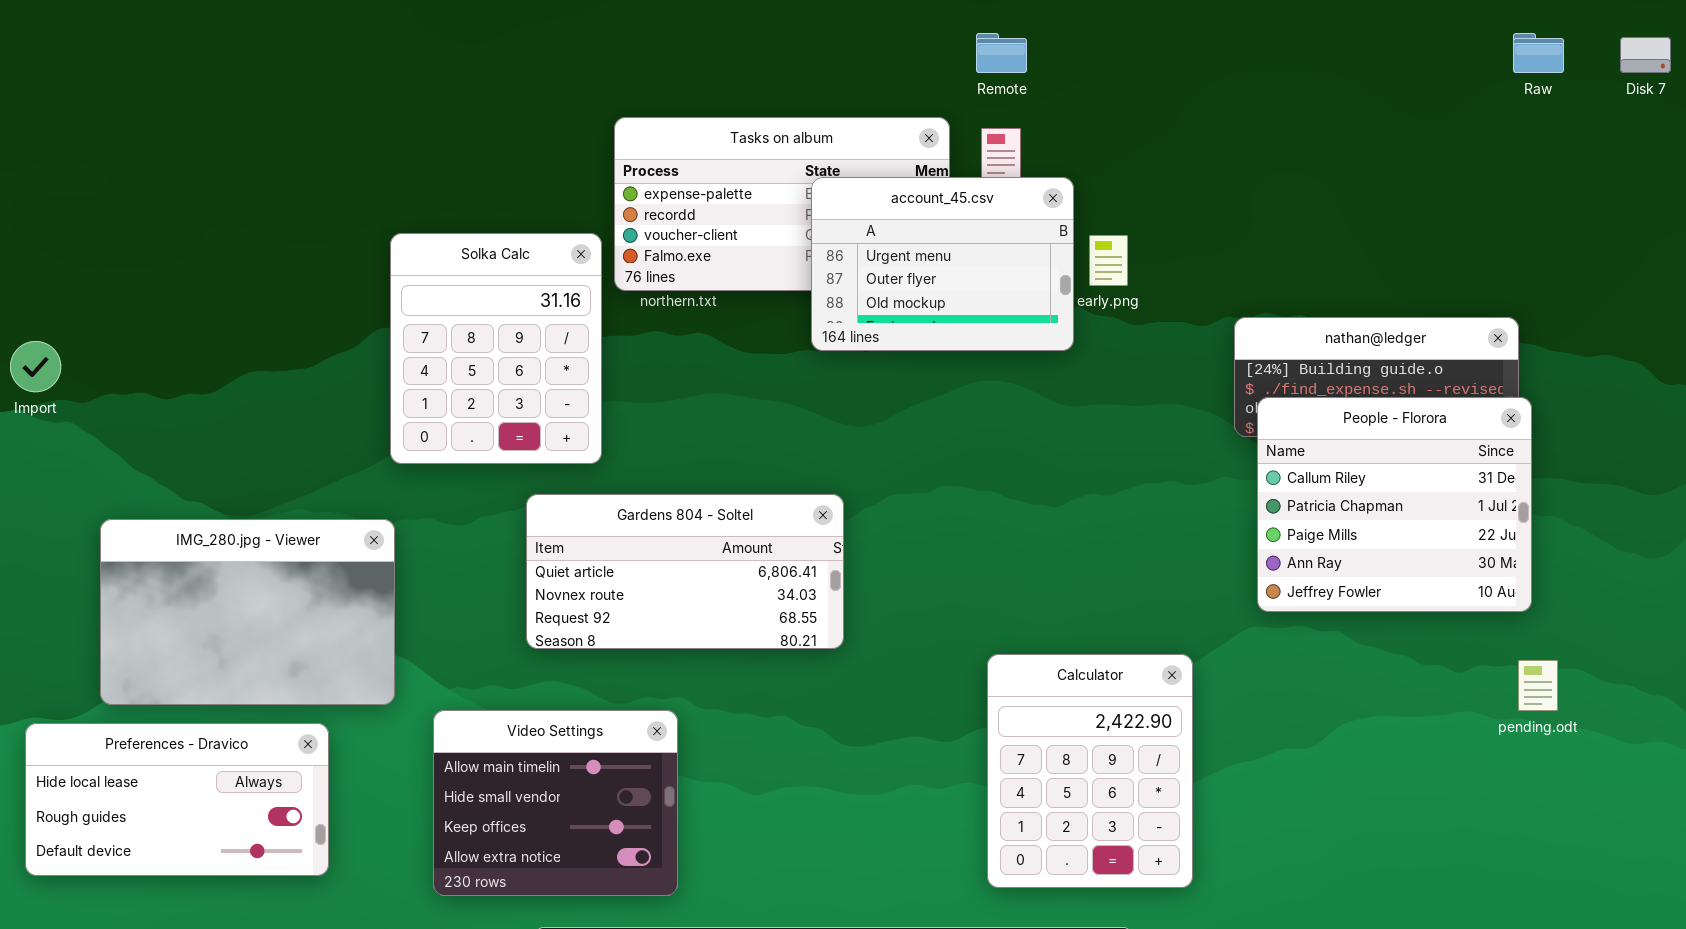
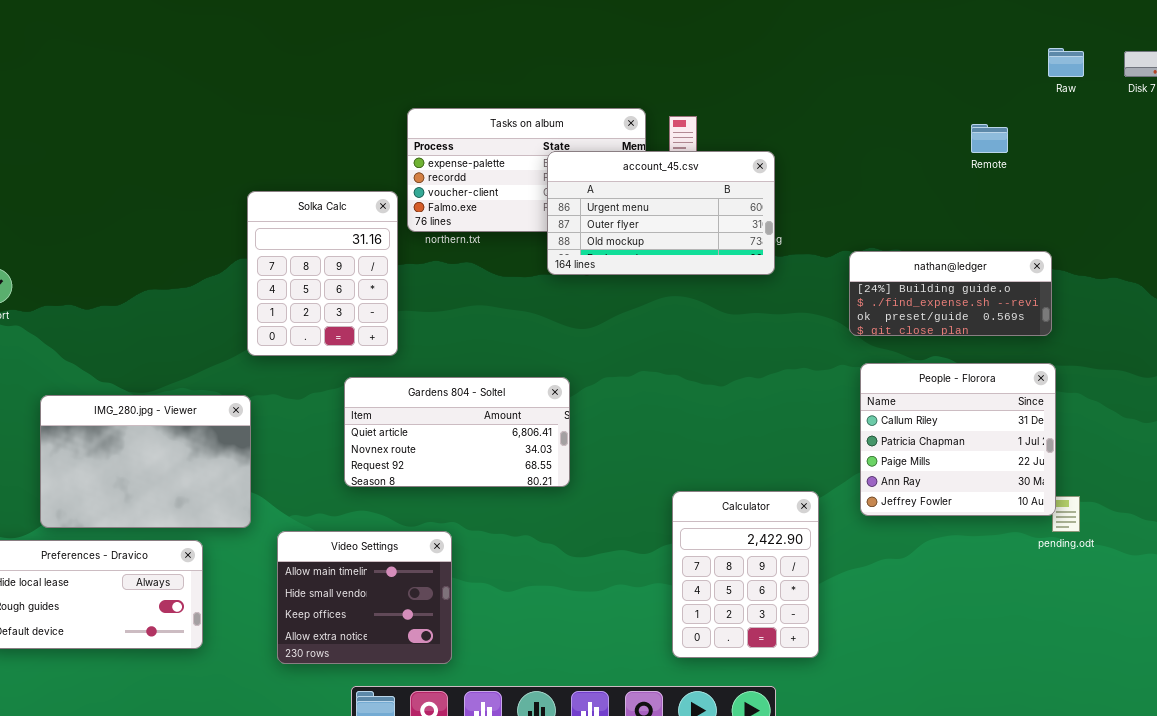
Remote: [976,33,1027,73] -> [971,124,1008,153], moved
account_45.csv: [811,177,1074,351] -> [547,151,775,275], resized
People - Florora: [1257,397,1532,612] -> [860,363,1056,516], moved

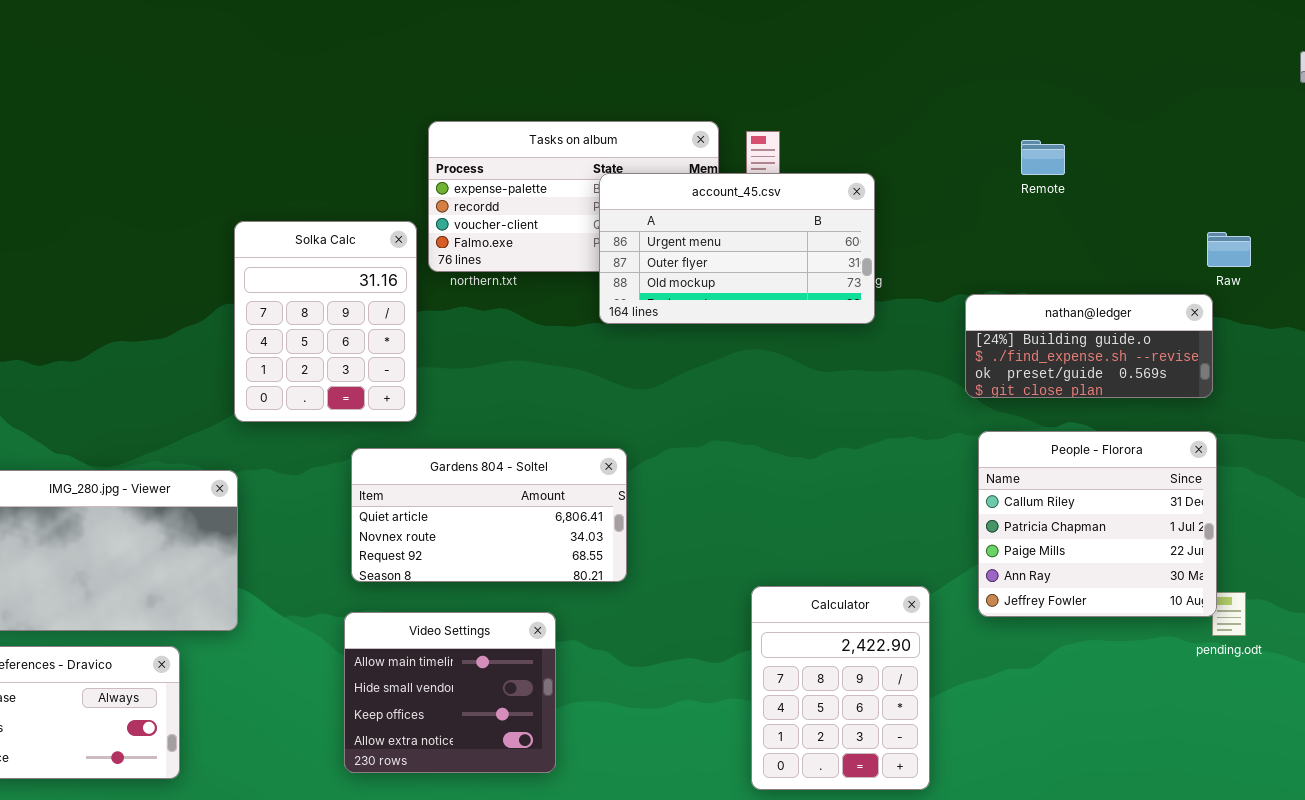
Raw: [1048,48,1084,77] -> [1207,232,1251,267], moved
Remote: [971,124,1008,153] -> [1021,140,1065,175], moved
Video Settings: [277,531,452,664] -> [344,612,556,773], moved

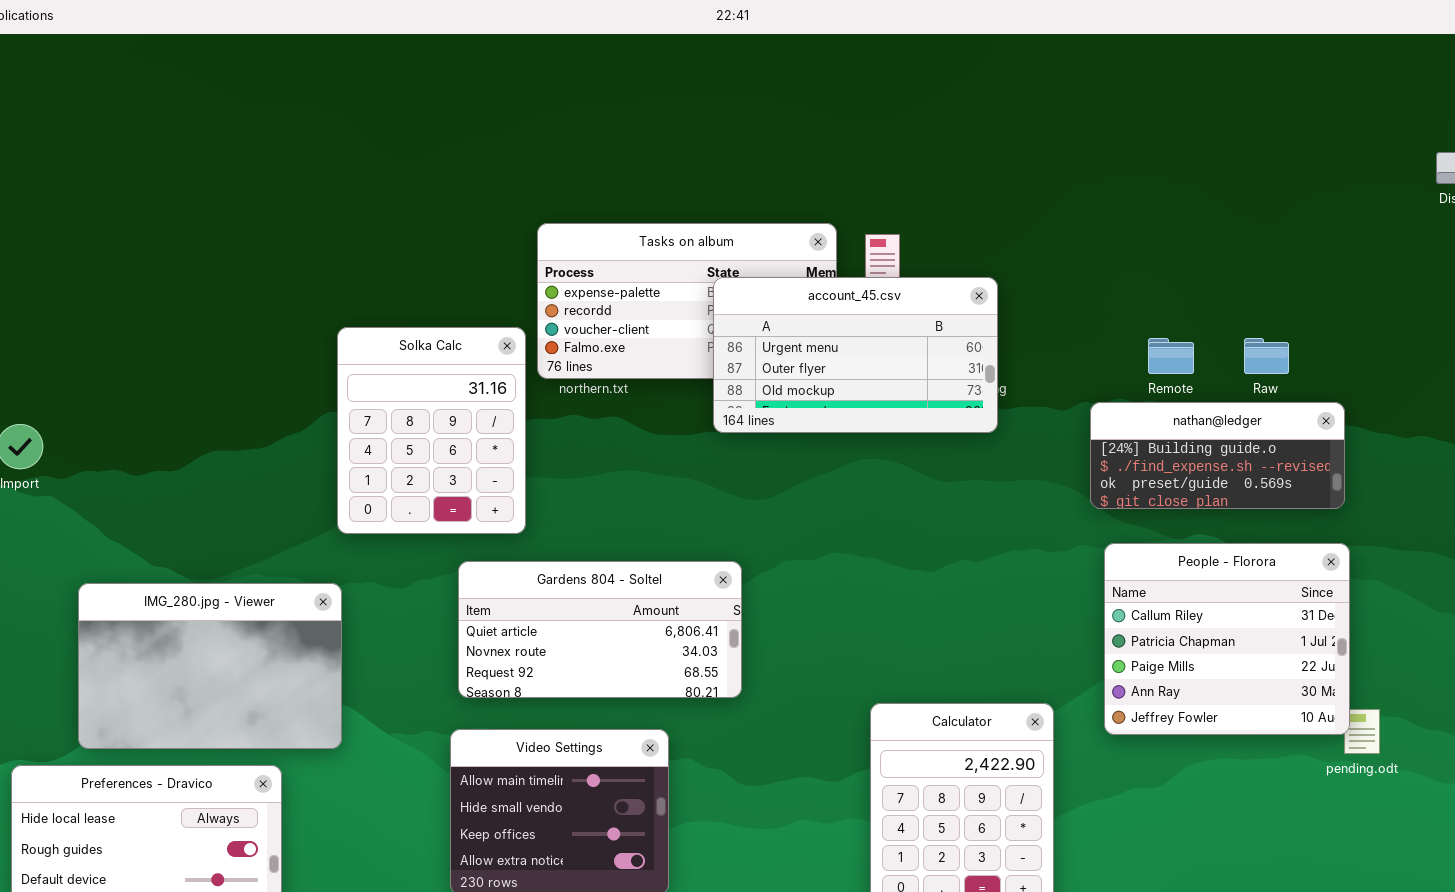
Remote: [1021,140,1065,175] -> [1148,338,1194,374], moved
Raw: [1207,232,1251,267] -> [1244,338,1289,374], moved

